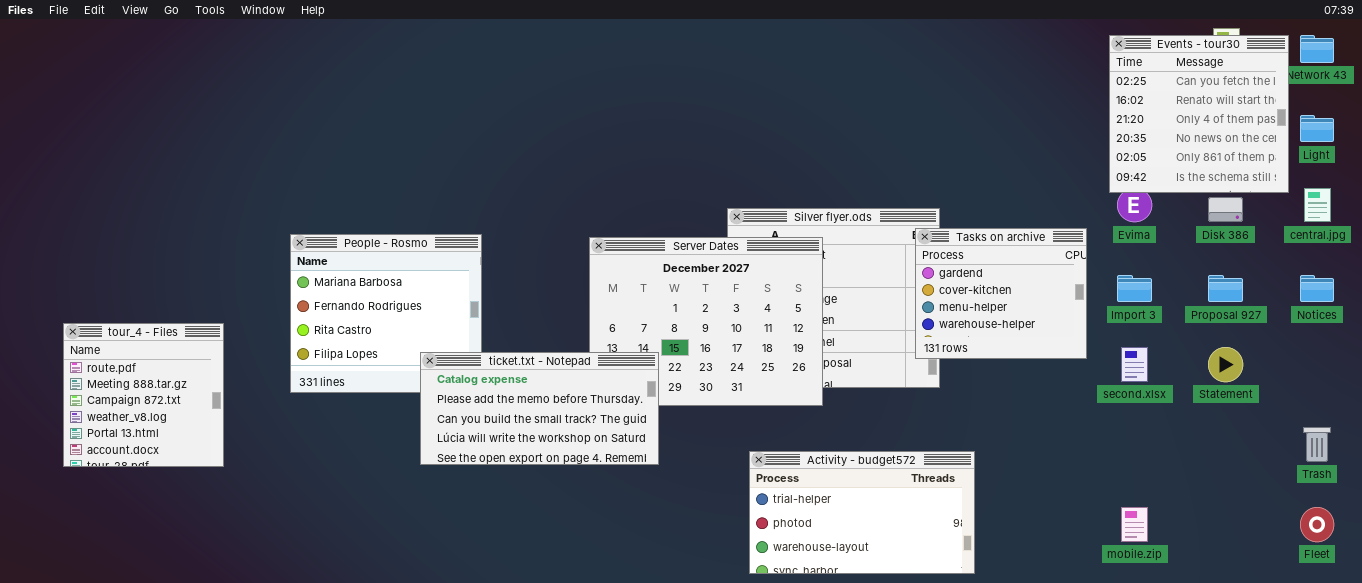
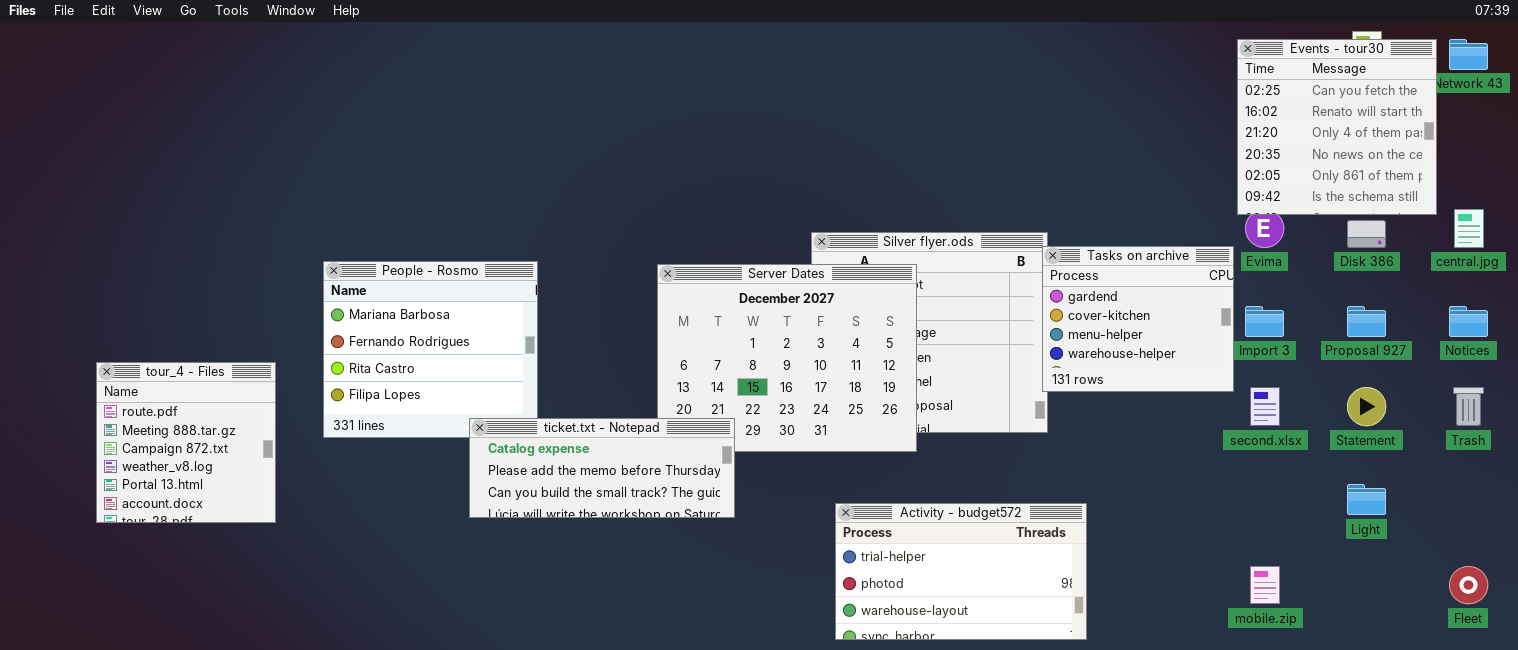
Light: [1300,115,1334,142] -> [1347,484,1386,515], moved
Tasks on archive: [915,228,1087,359] -> [1042,246,1234,392], moved
tour_4 - Files: [63,323,224,467] -> [96,362,276,523], moved
ticket.txt - Notepad: [420,352,659,465] -> [469,418,735,518], resized
Trash: [1303,427,1331,462] -> [1453,387,1484,426], moved

